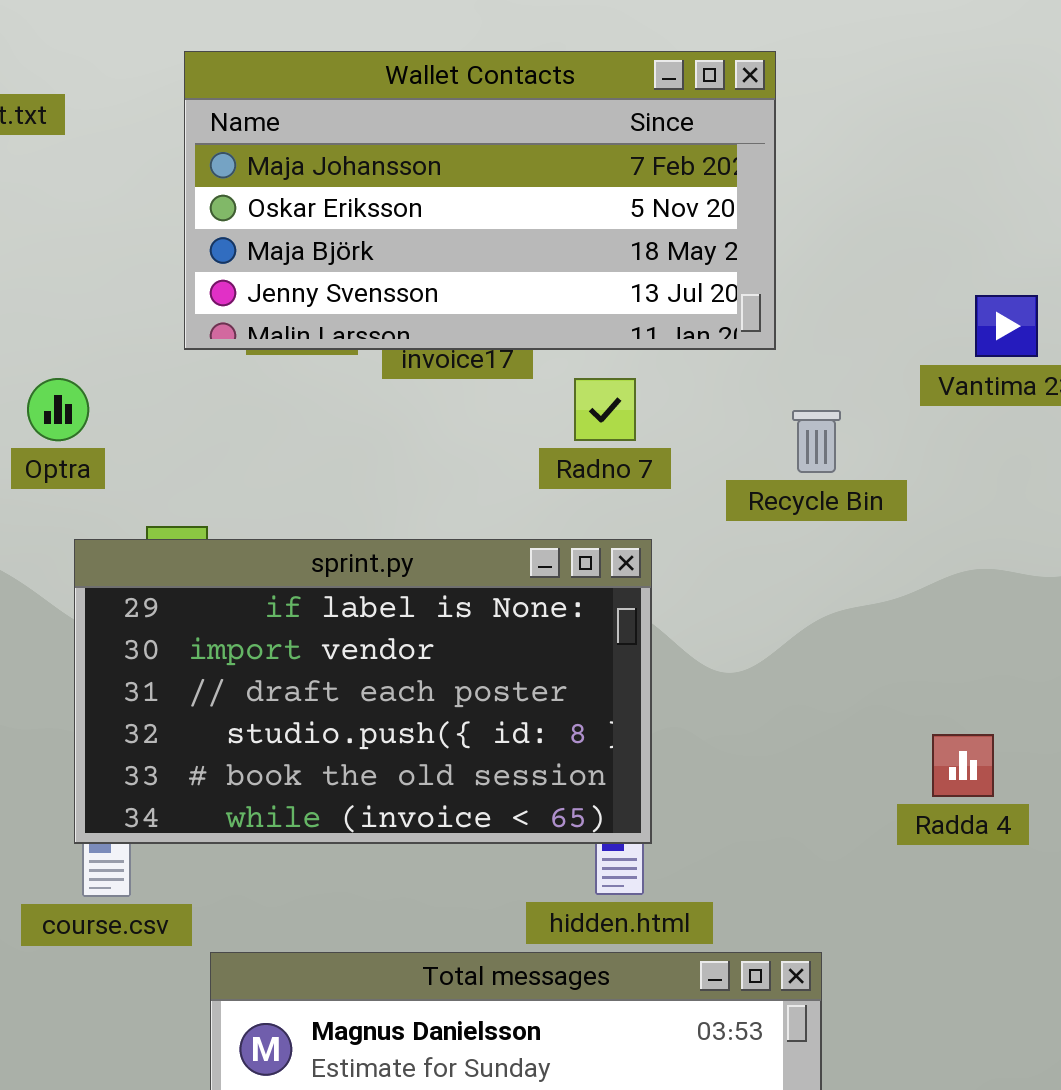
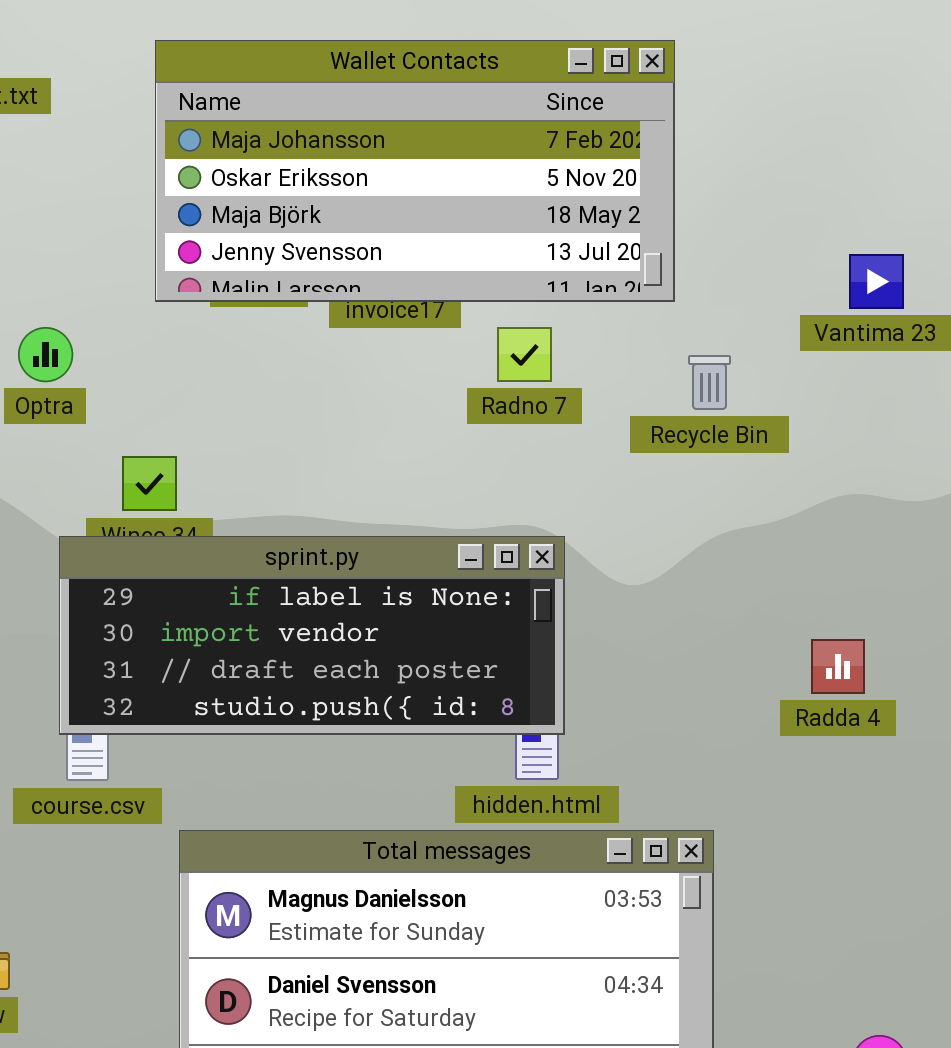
sprint.py: [74,539,652,844] -> [59,536,565,735], resized

